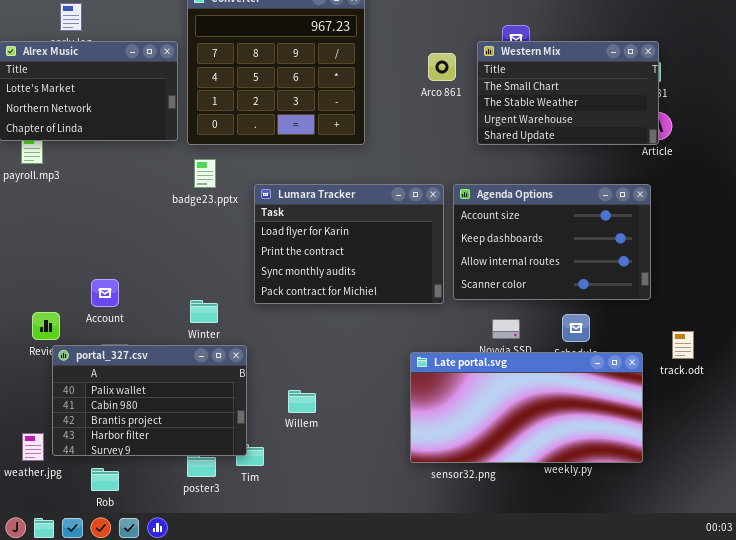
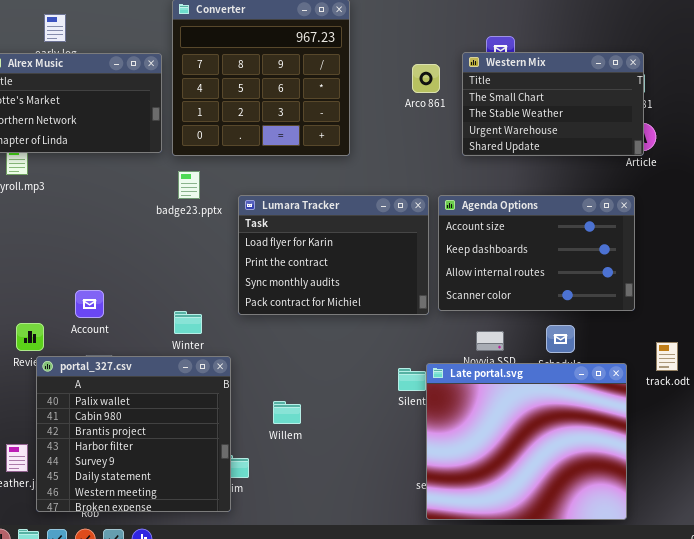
portal_327.csv: [52,345,247,456] -> [36,356,231,512], resized
Late portal.svg: [410,352,643,463] -> [426,363,627,520], resized

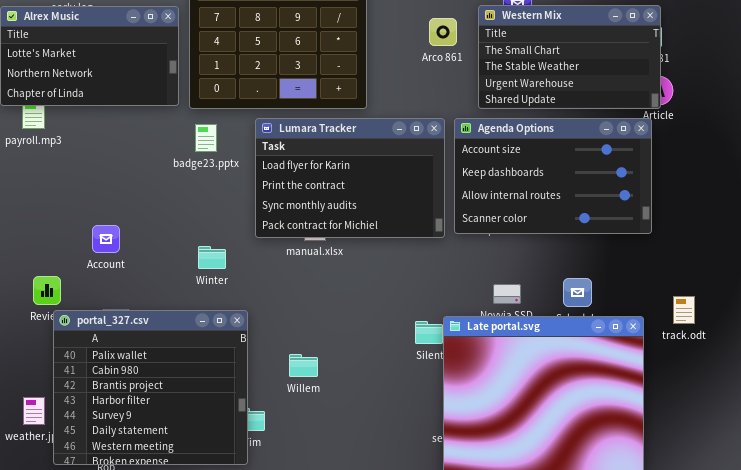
Lumara Tracker: [238,195,429,315] -> [255,118,445,238], moved
Agenda Options: [438,195,635,311] -> [454,118,652,234], moved
Account: [75,290,104,318] -> [92,225,120,253], moved
Winter: [174,311,202,334] -> [198,246,226,269], moved

